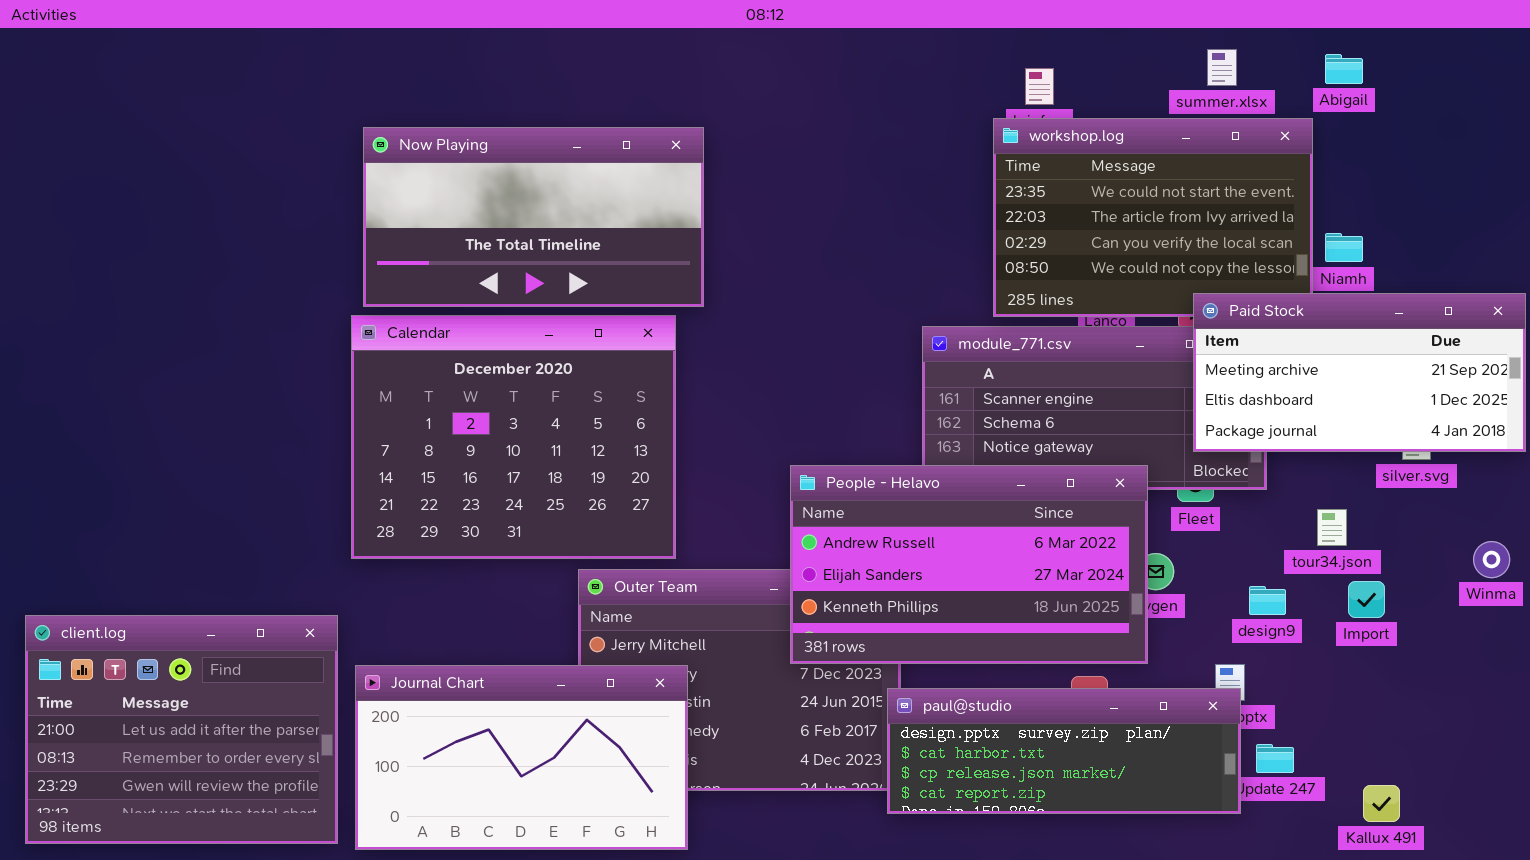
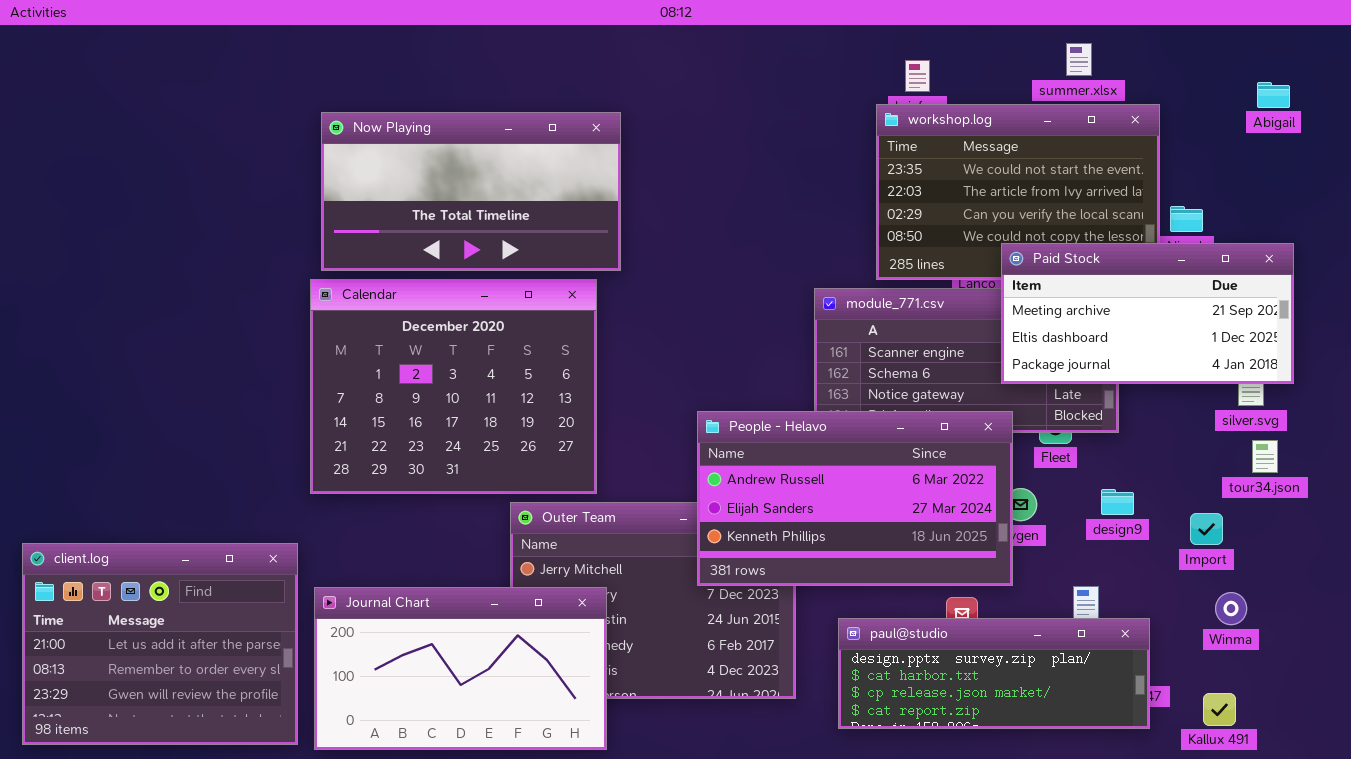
Abigail: [1325,54,1363,84] -> [1257,82,1290,108], moved
Paid Stock: [1193,293,1526,452] -> [1001,243,1294,384], moved
tour34.json: [1317,509,1347,546] -> [1252,440,1278,473], moved
Winma: [1473,541,1510,578] -> [1215,592,1247,625], moved
design9: [1249,586,1286,615] -> [1101,489,1134,515], moved
paul@studio: [887,688,1241,814] -> [838,618,1150,729], moved

